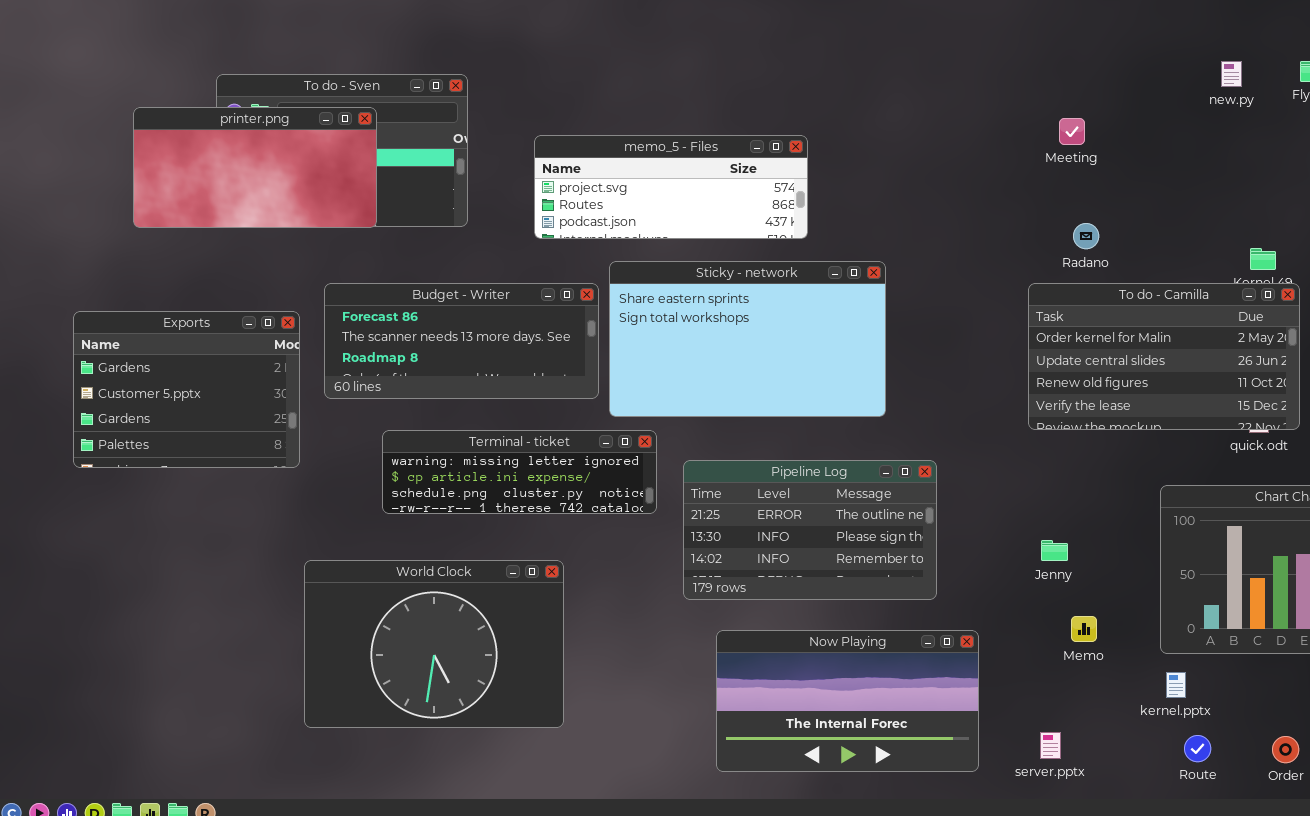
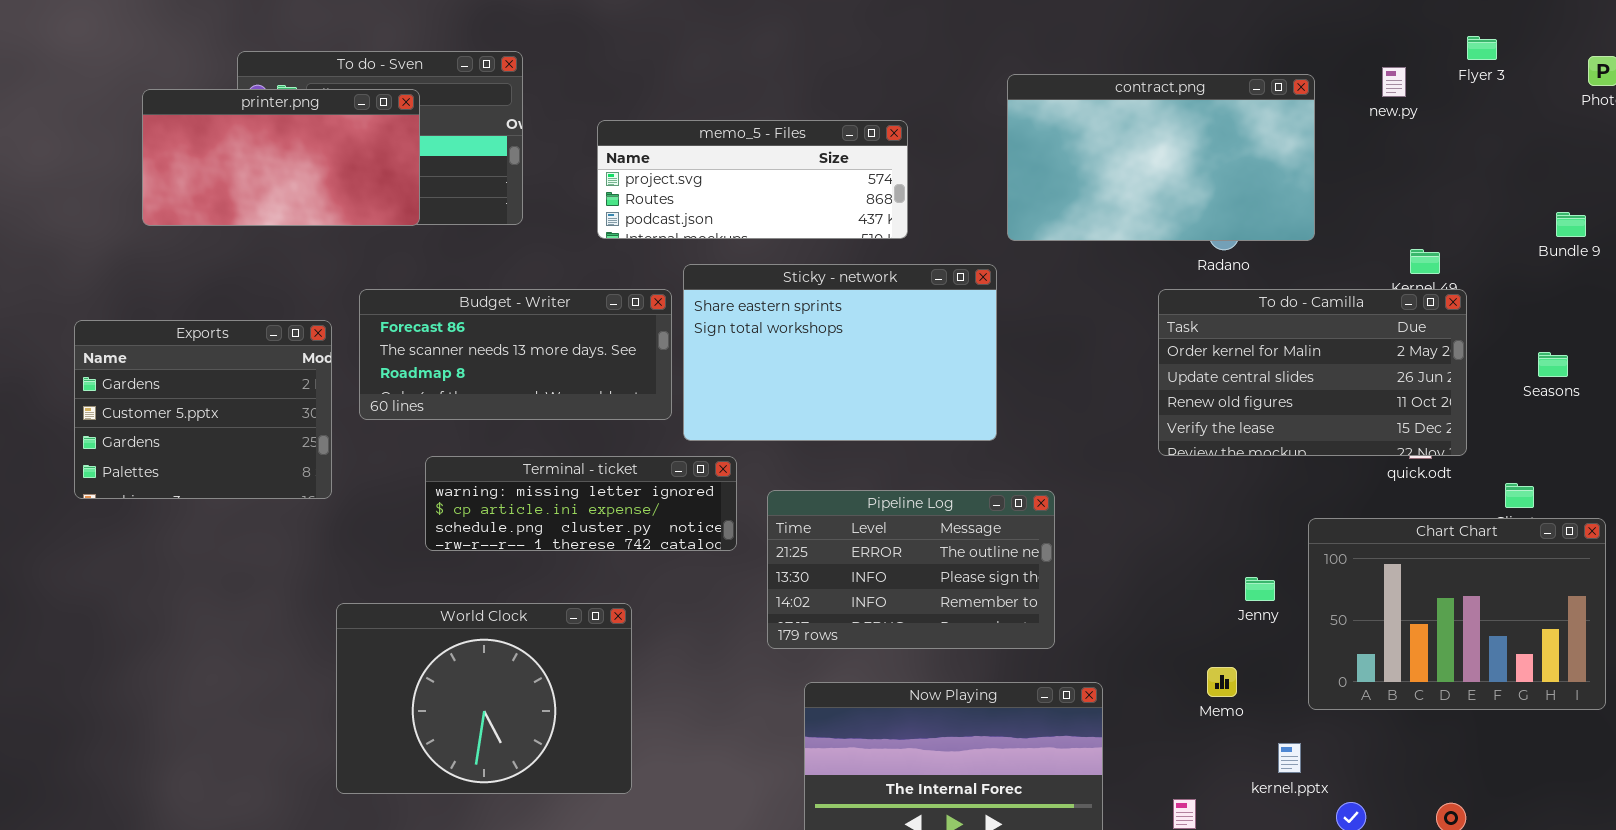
new.py: [1221,61,1242,87] -> [1382,67,1406,97], moved
contract.png: none -> [1007,74,1315,241], opened
Jenny: [1041,540,1068,561] -> [1245,577,1275,601], moved
kernel.pptx: [1166,672,1186,698] -> [1278,743,1301,773], moved

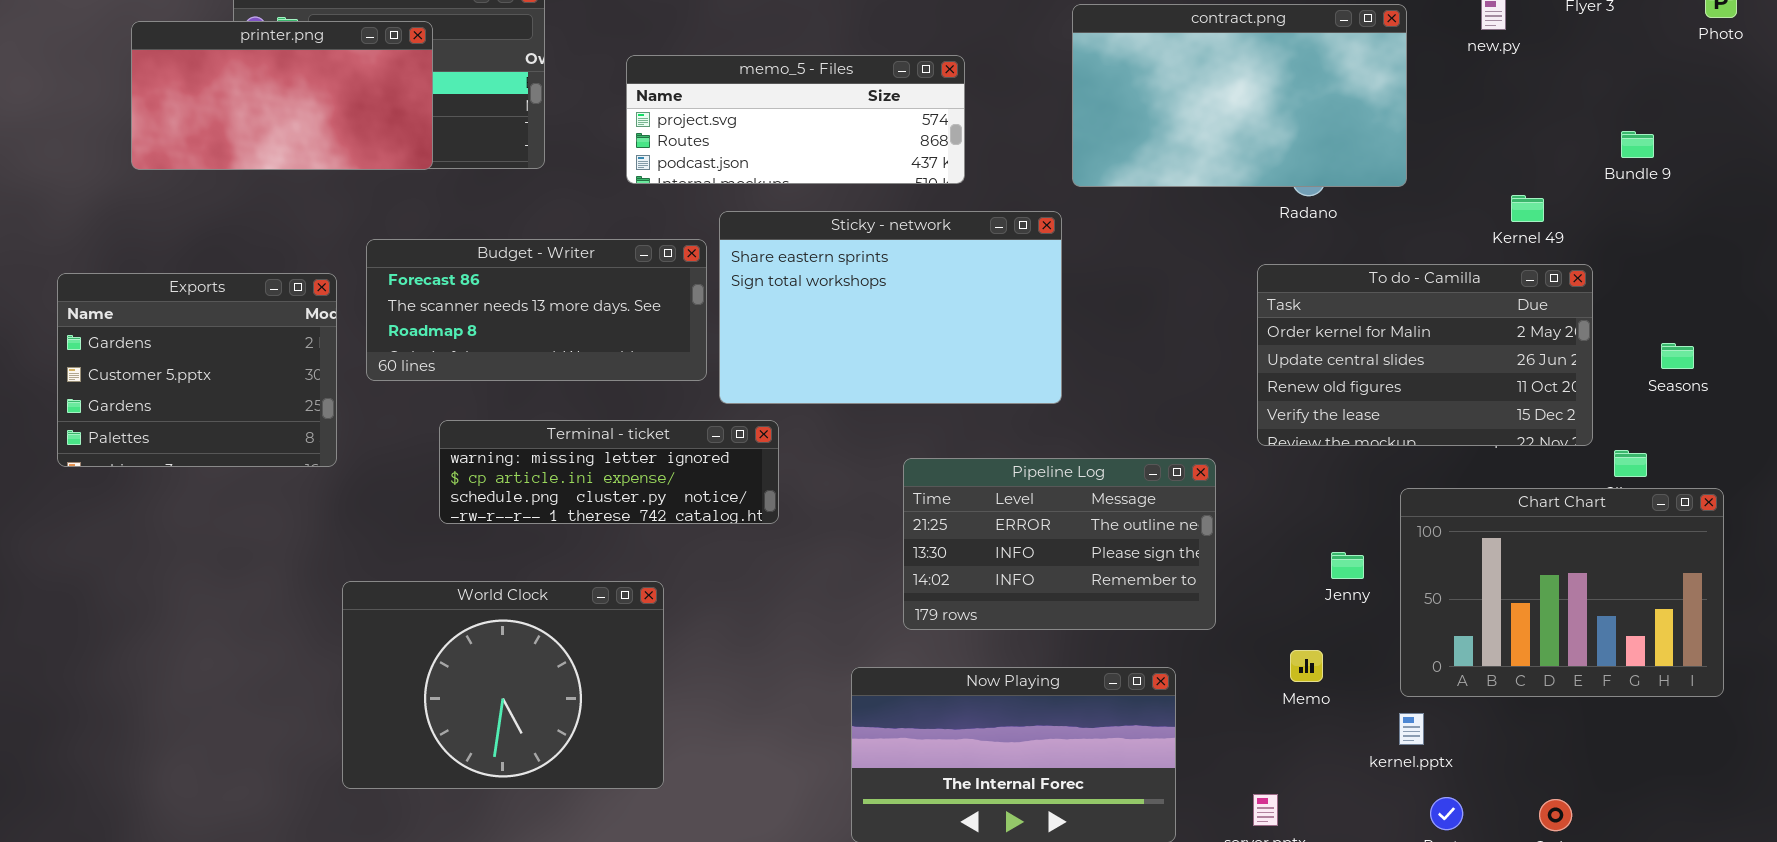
Bundle 9: [1556,212,1586,237] -> [1621,131,1654,158], moved
To do - Camilla: [1158,289,1467,456] -> [1257,264,1593,446], moved
Seasons: [1538,352,1568,377] -> [1661,343,1694,369], moved
Pipeline Log: [767,490,1055,649] -> [903,458,1216,630], moved
kernel.pptx: [1278,743,1301,773] -> [1399,713,1424,745], moved

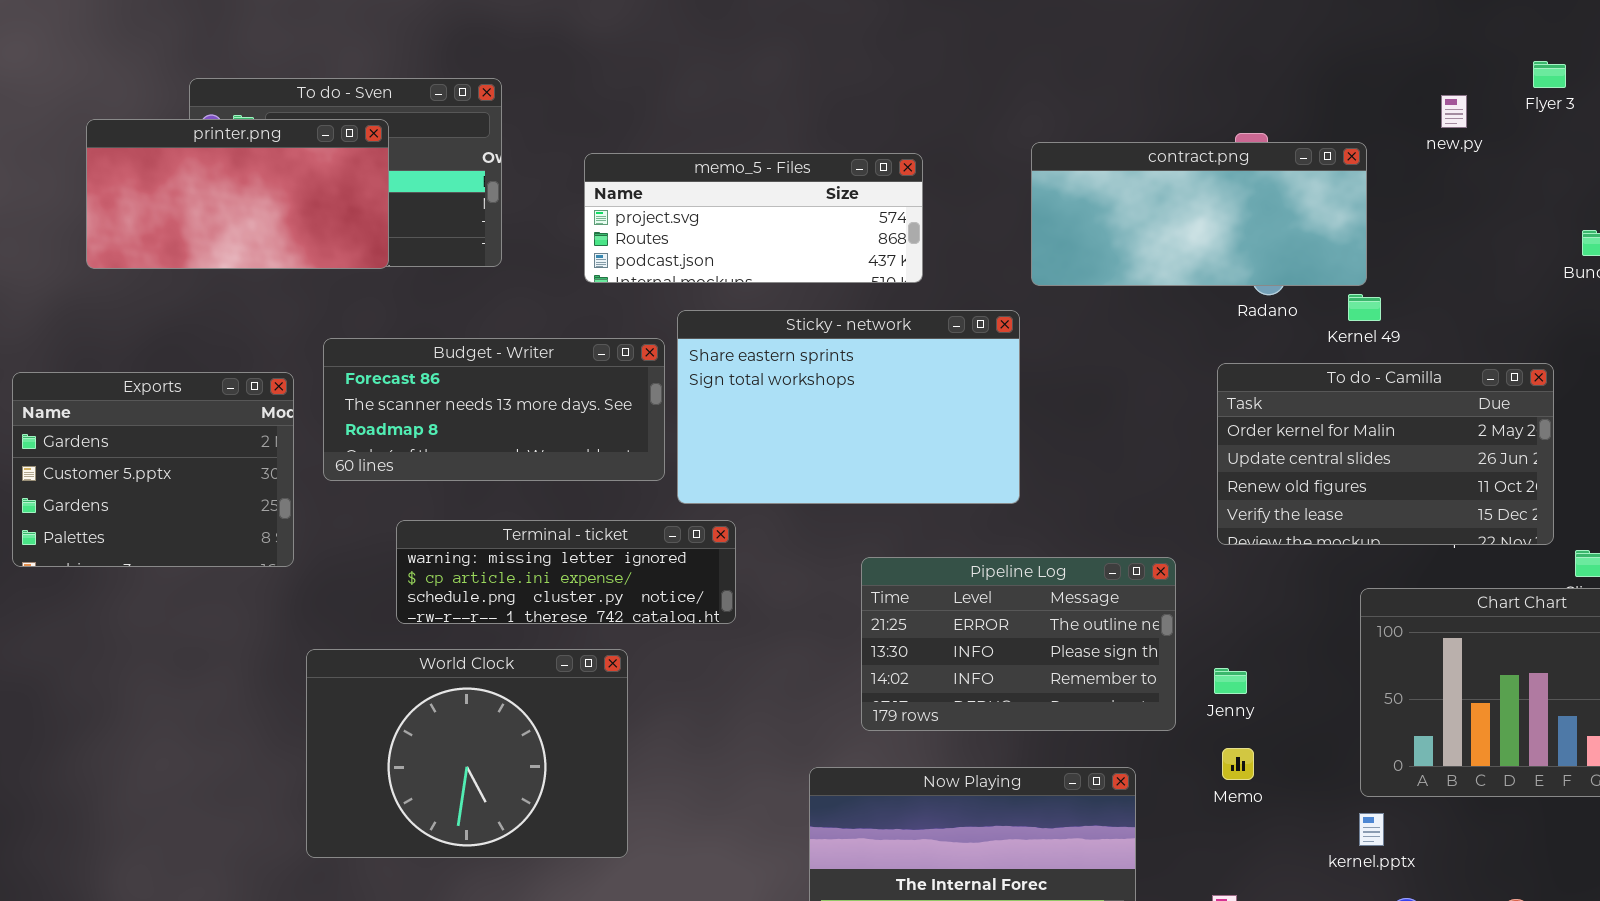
contract.png: [1072,4,1407,187] -> [1031,142,1367,286], resized
Kernel 49: [1511,195,1544,222] -> [1348,294,1381,321], moved
Jenny: [1331,552,1364,579] -> [1214,668,1247,694], moved
World Clock: [342,581,664,789] -> [306,649,628,858], moved
Memo: [1290,650,1323,682] -> [1222,748,1254,780], moved

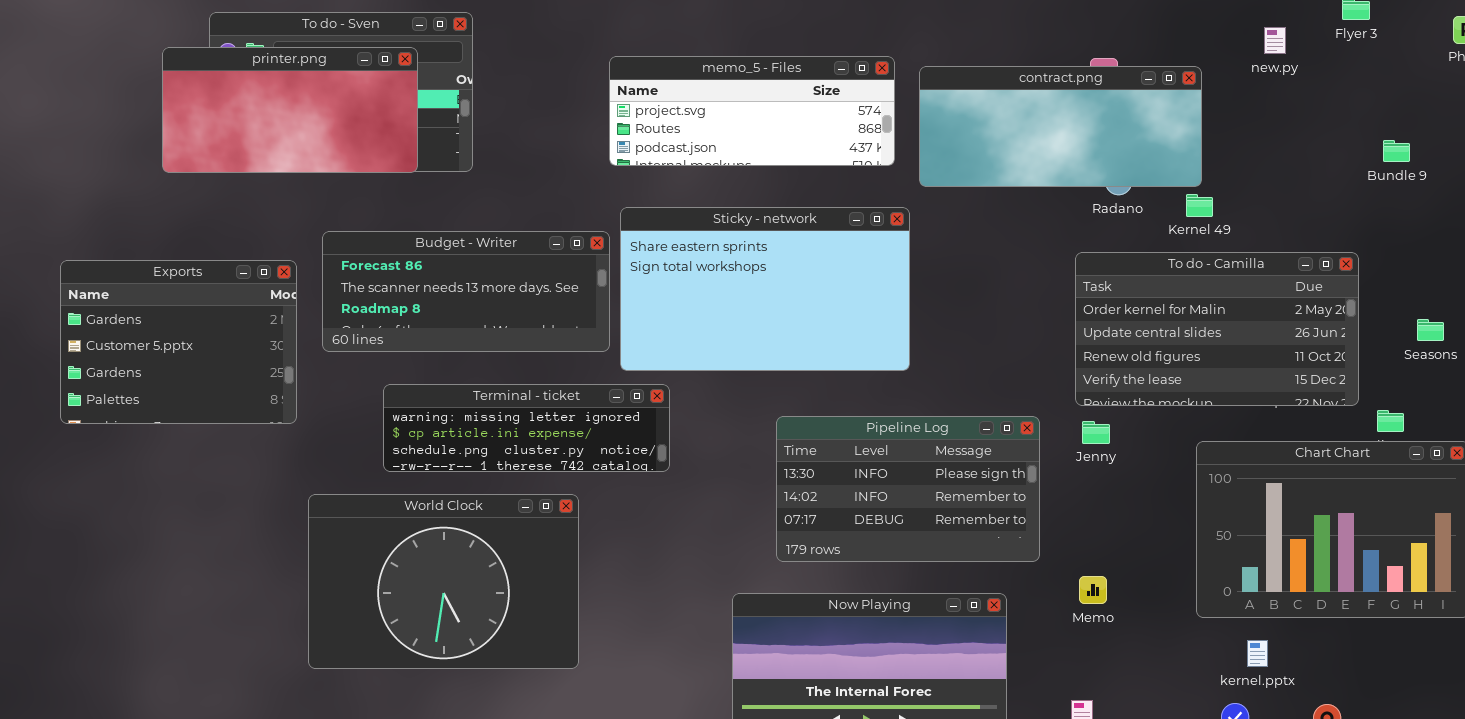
printer.png: [86,119,389,269] -> [162,47,418,173], moved
memo_5 - Files: [584,153,923,283] -> [609,56,895,166], moved
Pipeline Log: [861,557,1176,731] -> [776,416,1040,562], scrolled down 1 row
Jenny: [1214,668,1247,694] -> [1082,421,1110,444], moved
kernel.pptx: [1359,813,1384,846] -> [1247,640,1268,667], moved

